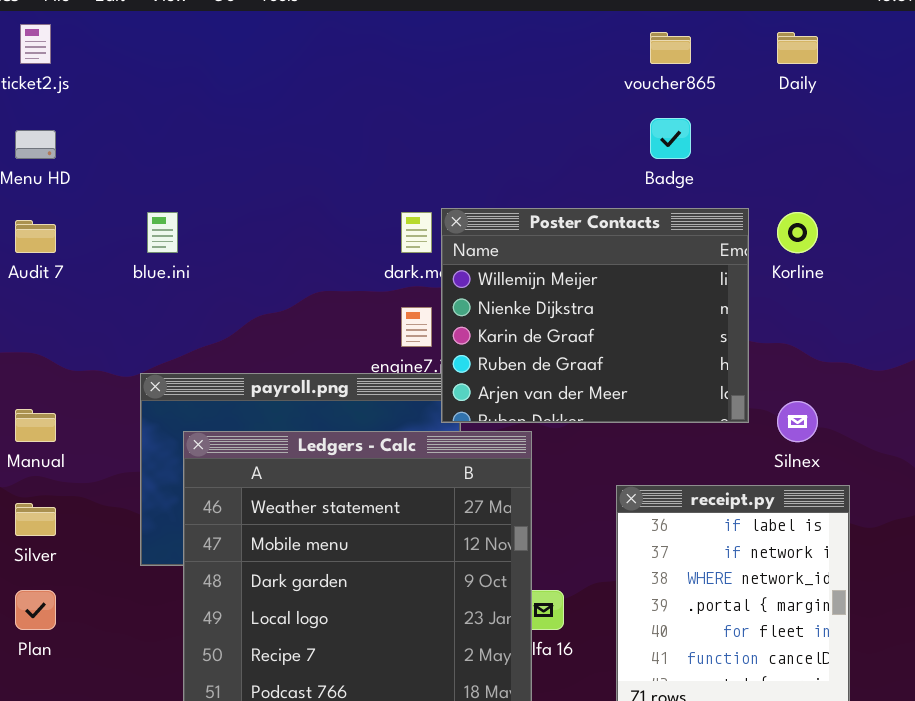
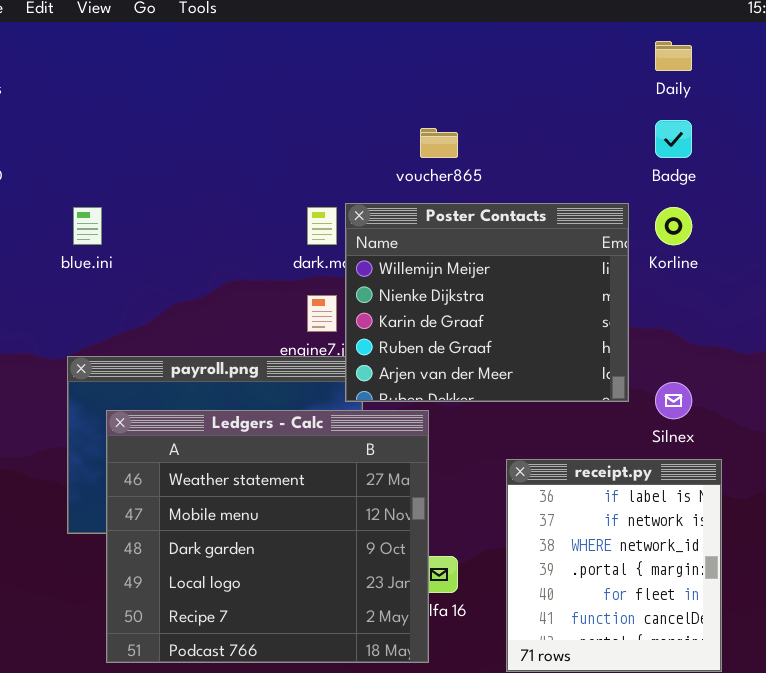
voucher865: [650,32,691,64] -> [420,128,458,158], moved
Badge: [650,118,691,159] -> [655,120,692,158], moved

